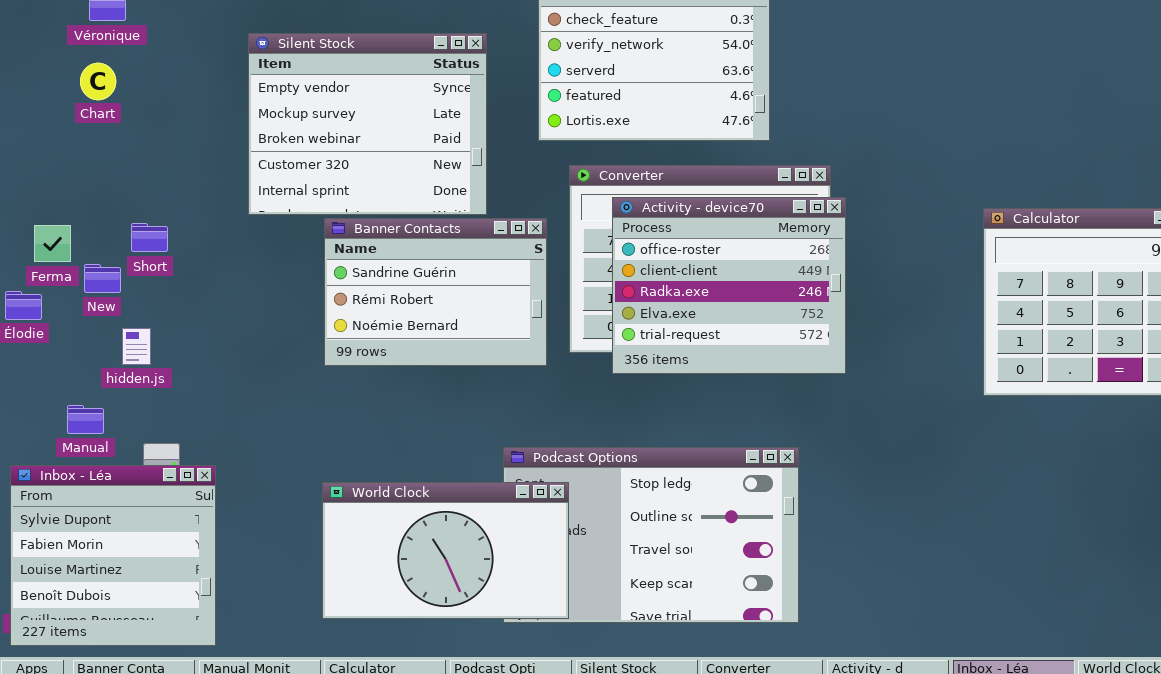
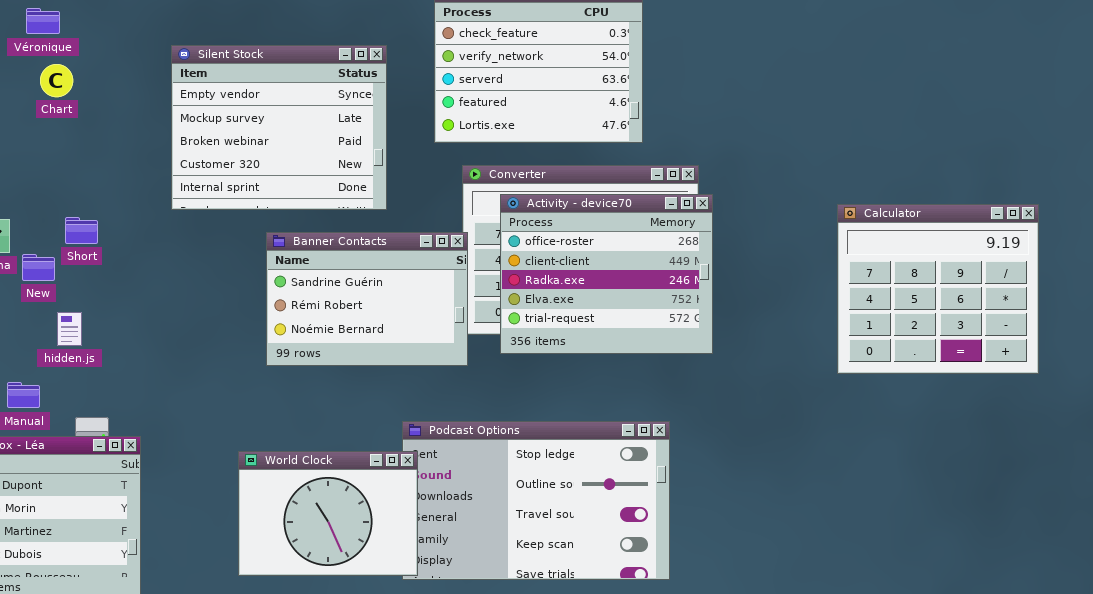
Chart: [80,63,116,100] -> [40,64,73,97], moved
Banner Contacts: [324,218,547,366] -> [266,232,468,366], moved
World Clock: [322,482,569,619] -> [238,451,418,576], resized

